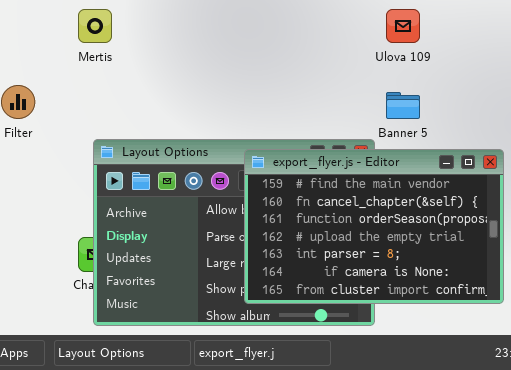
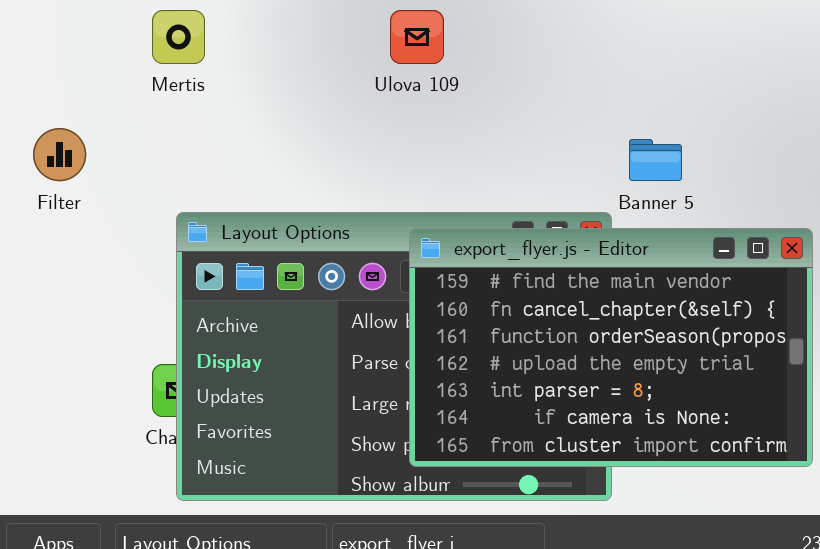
Ulova 109: [386,9,420,43] -> [390,10,444,64], moved

